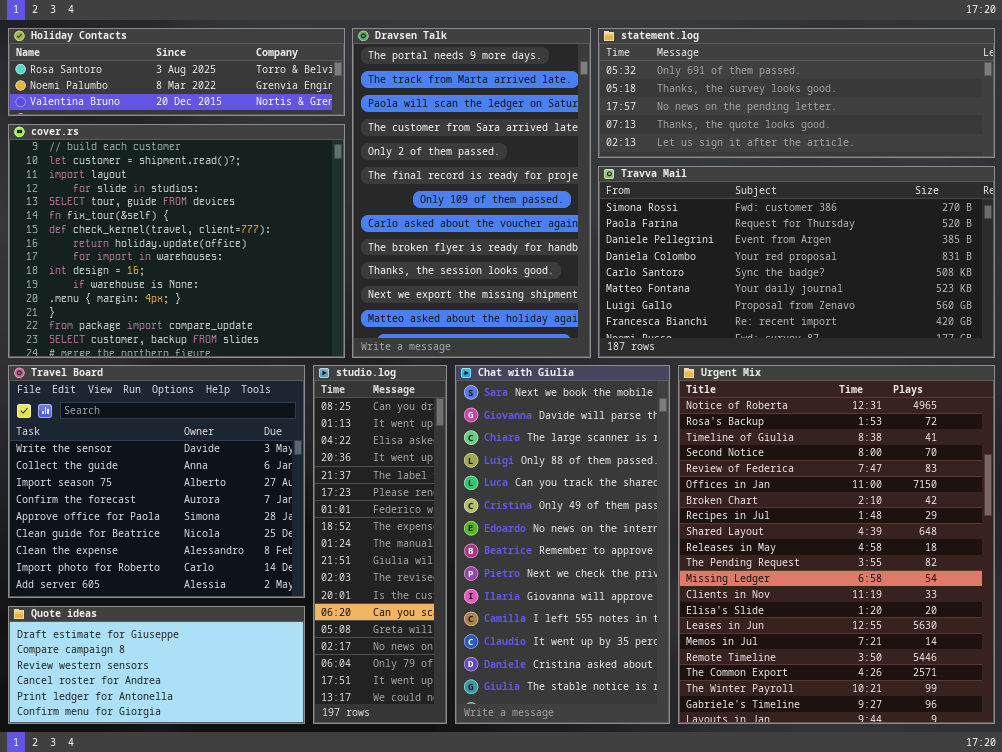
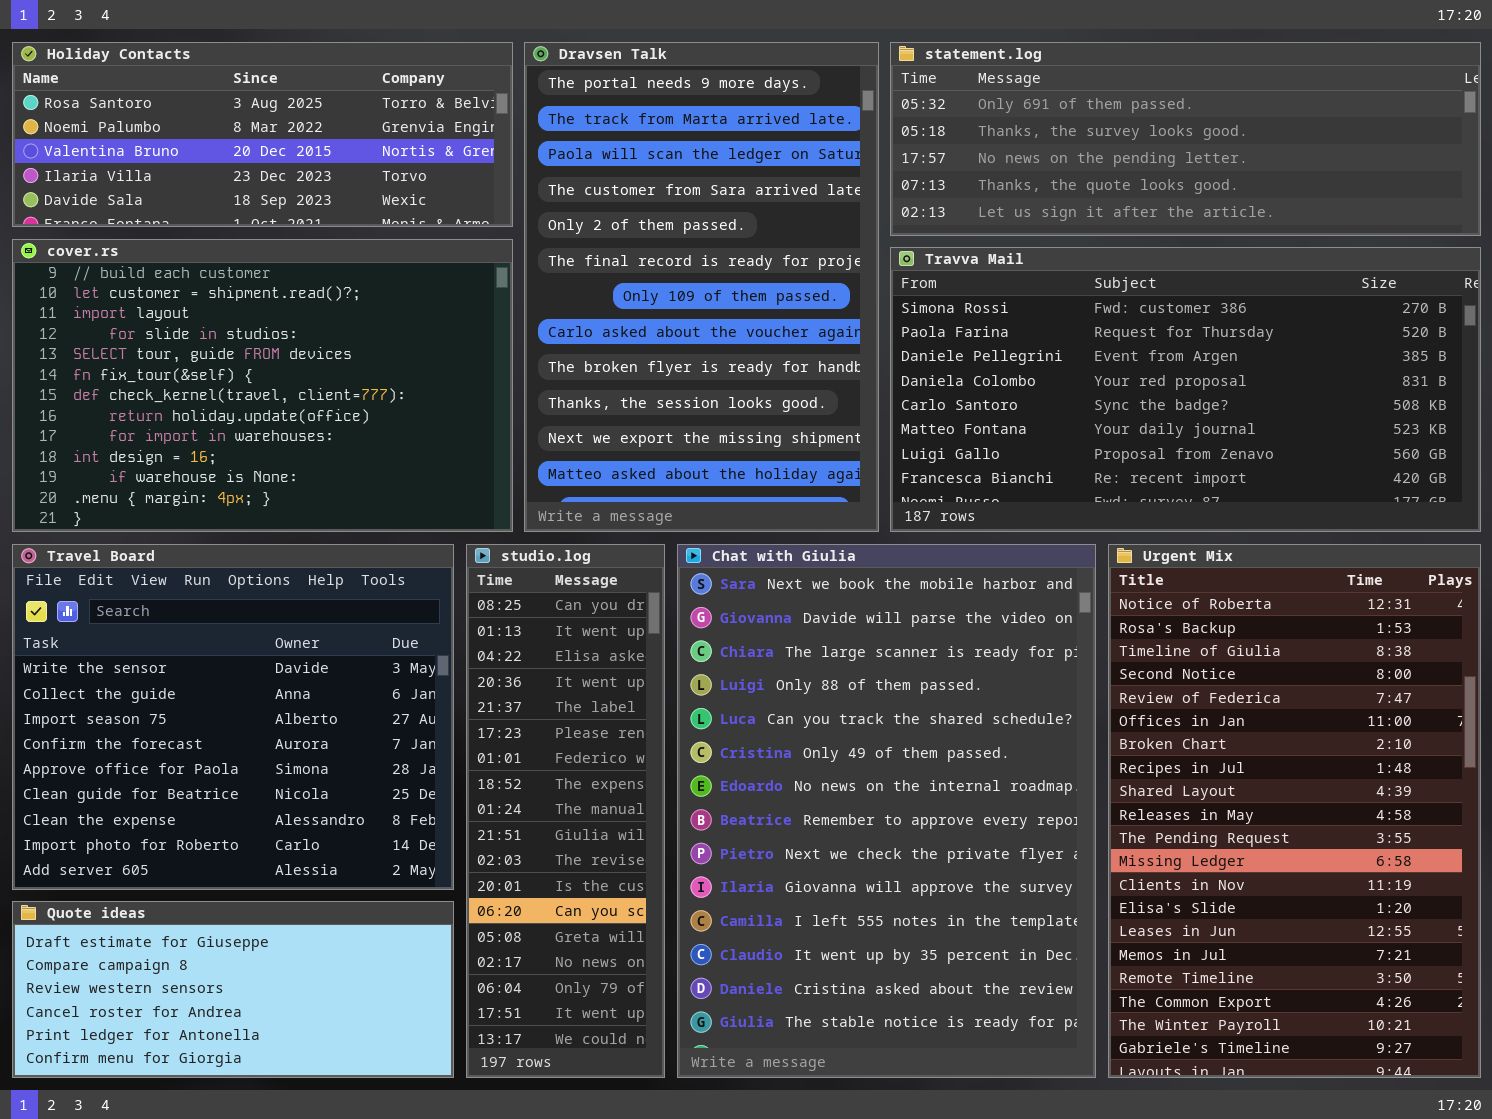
Holiday Contacts: [8,28,345,116] -> [12,42,513,227], resized
cover.rs: [8,124,345,358] -> [12,239,513,532], resized
Chat with Giulia: [455,365,670,724] -> [677,544,1096,1078], resized
Urgent Mix: [678,365,995,724] -> [1108,544,1481,1078], resized

